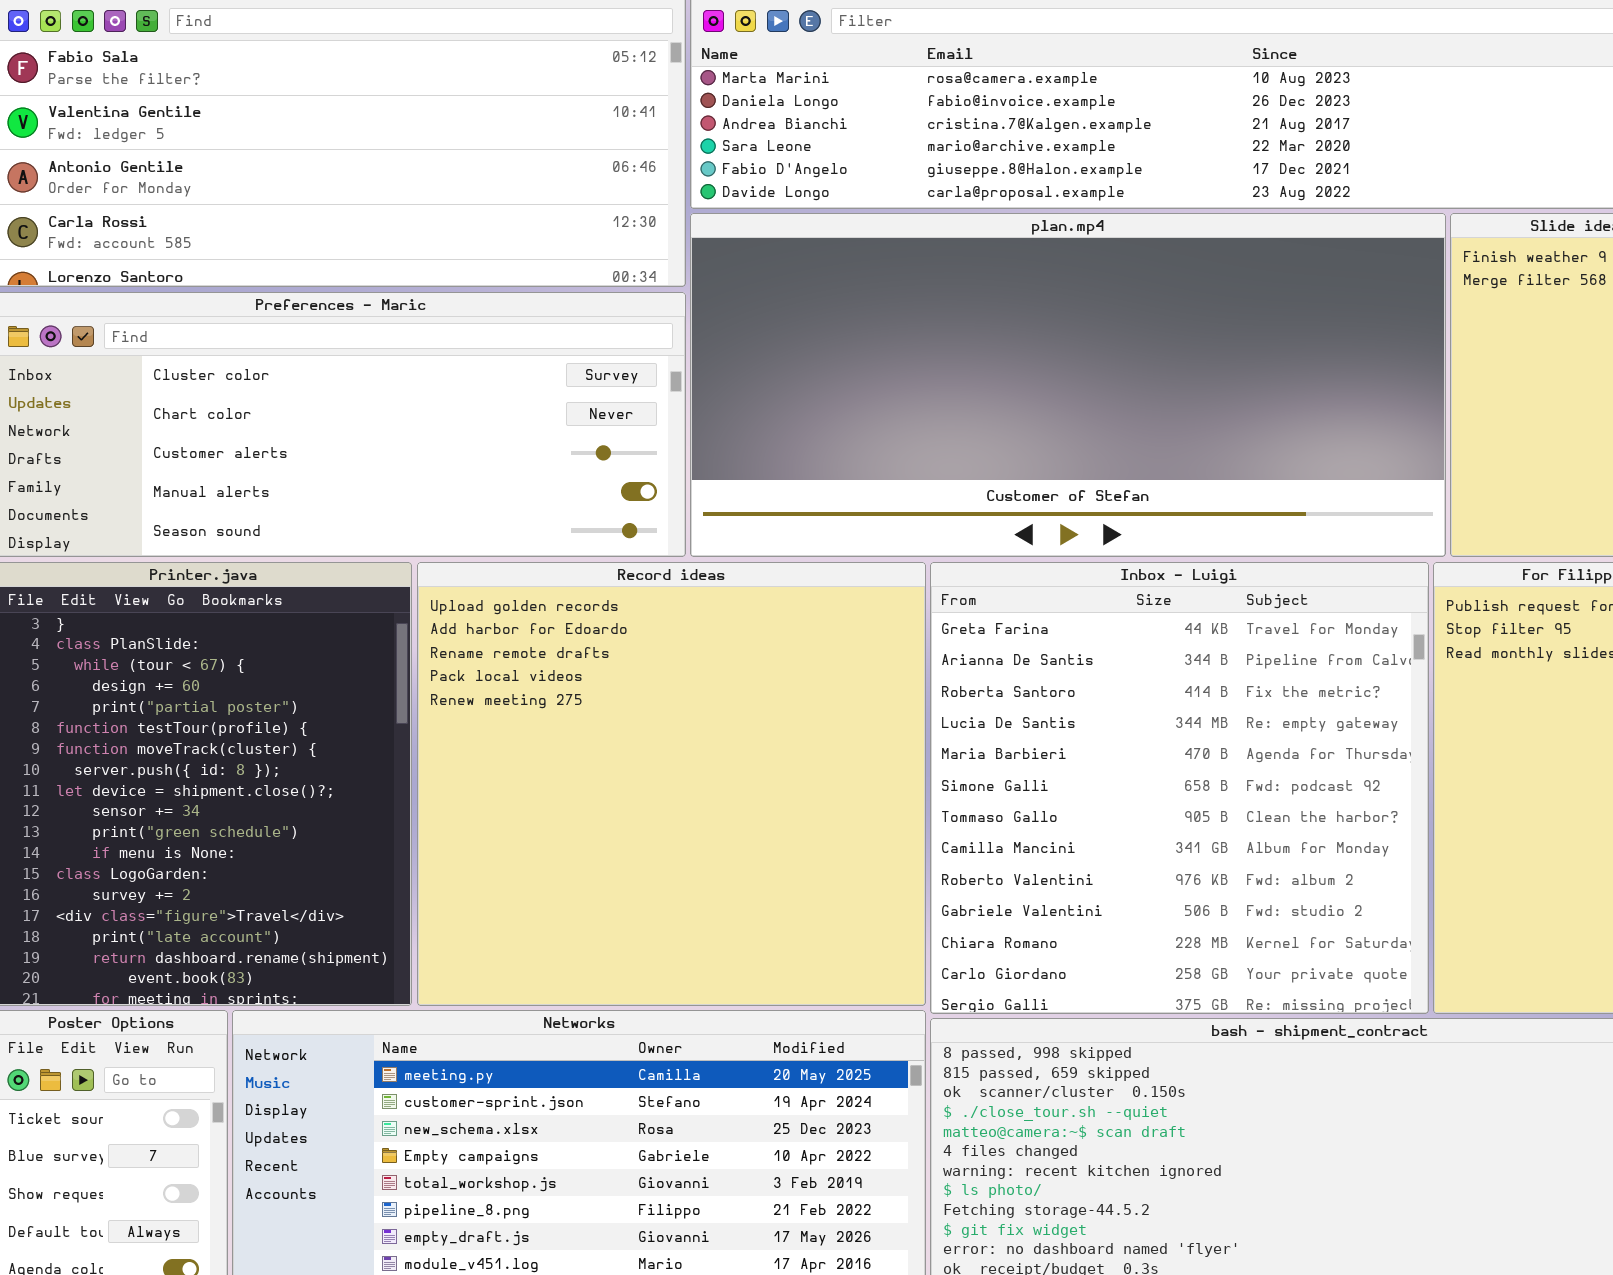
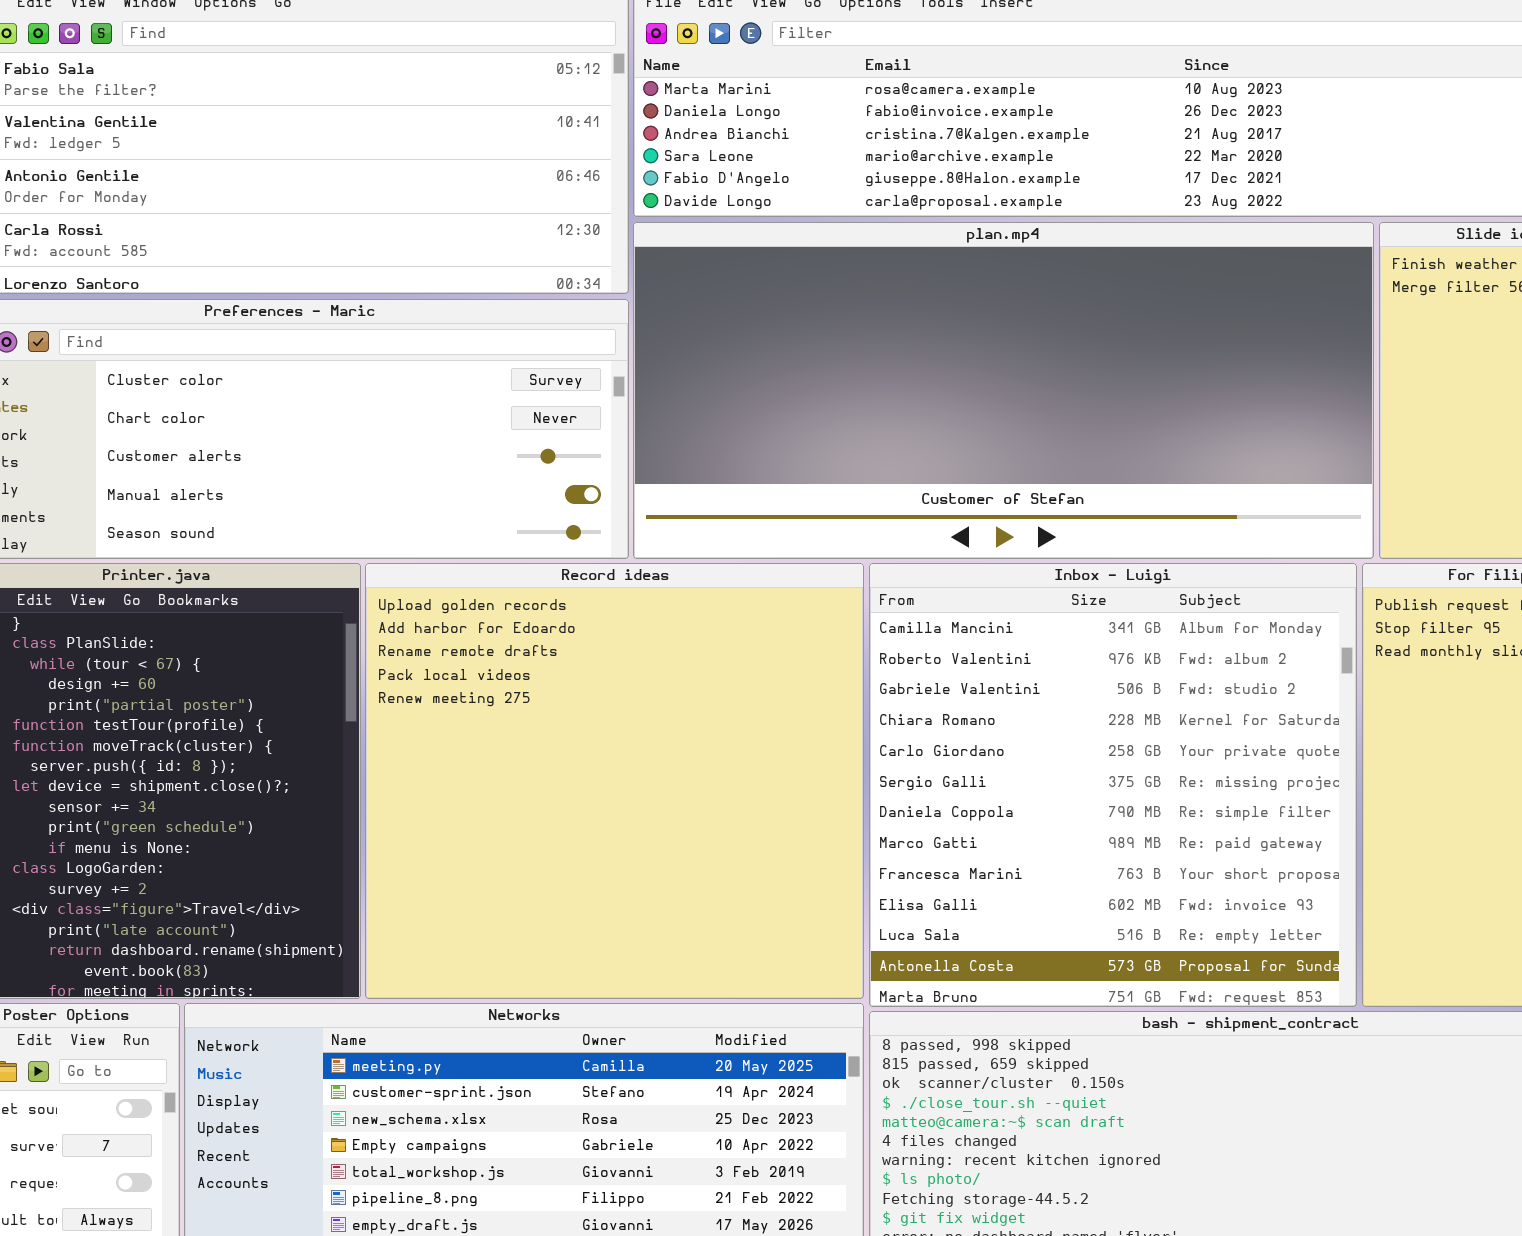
Inbox - Luigi: [930,562,1429,1014] -> [869,563,1357,1007], scrolled down 7 rows

